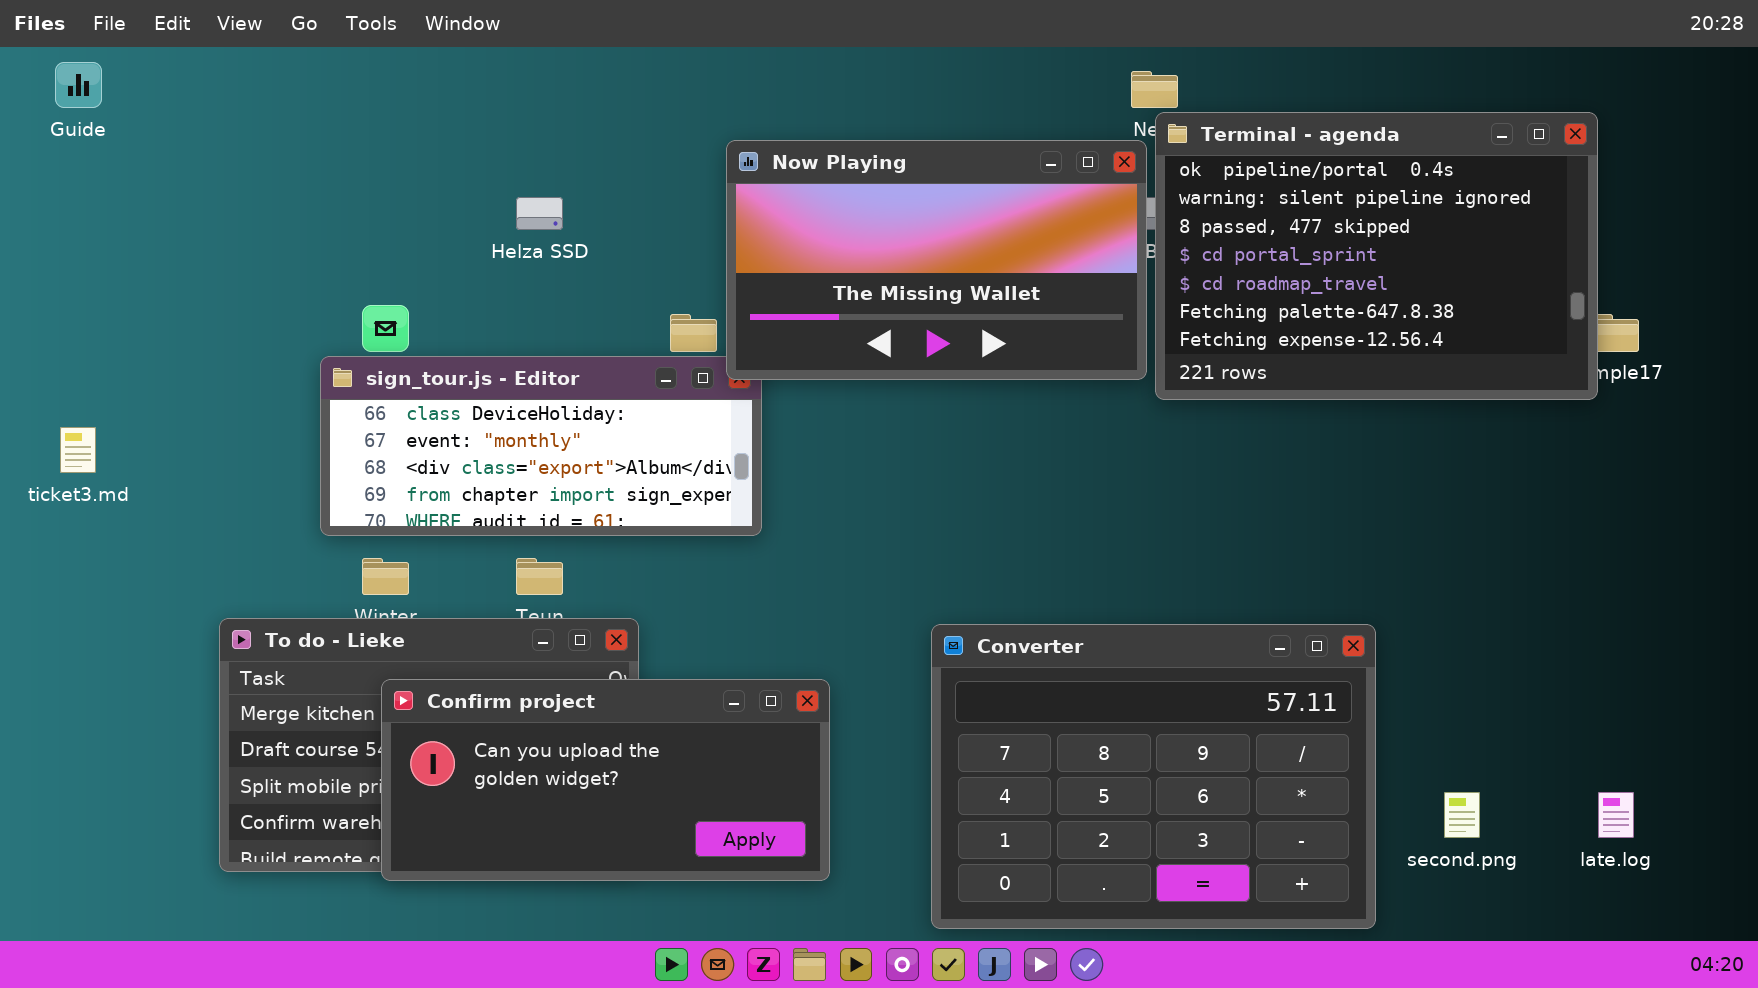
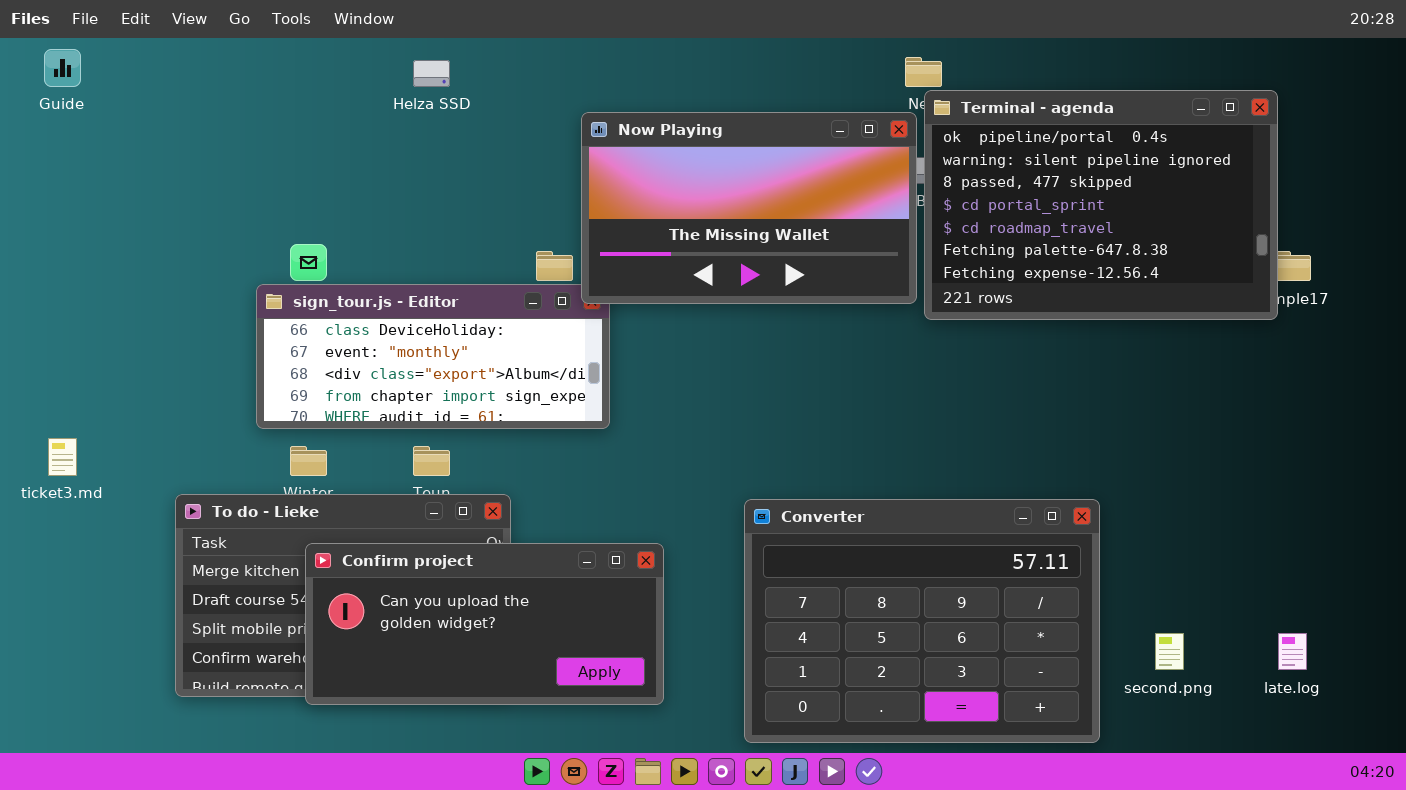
Helza SSD: [516,197,563,230] -> [413,60,450,87], moved
ticket3.md: [60,427,96,473] -> [48,438,77,476], moved

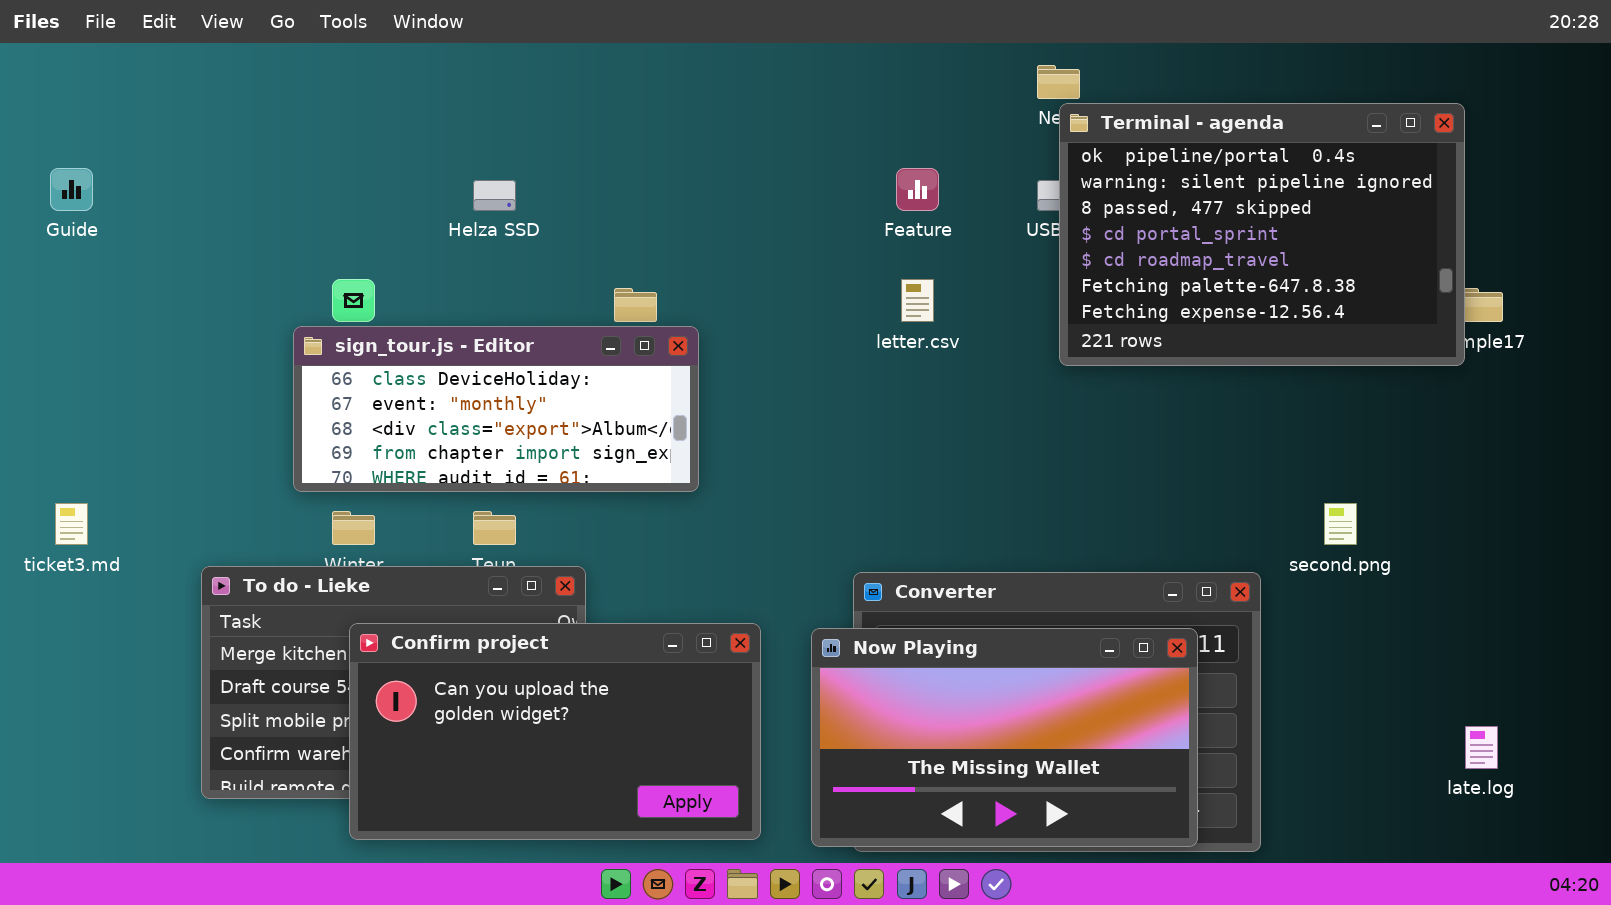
Guide: [44,49,81,87] -> [50,168,93,211], moved
Helza SSD: [413,60,450,87] -> [473,180,516,211], moved
Now Playing: [581,112,917,304] -> [811,628,1198,847], moved
Confirm project: [305,543,664,705] -> [349,623,761,840], resized
second.png: [1155,633,1184,670] -> [1324,503,1357,545], moved

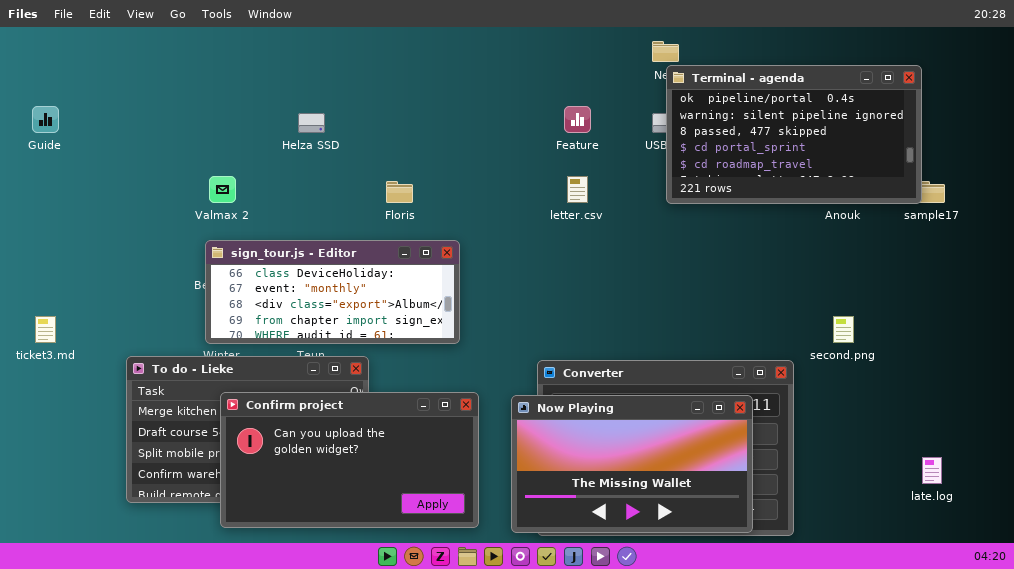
Terminal - agenda: [1059,103,1465,366] -> [666,65,922,204], resized
sign_tour.js - Editor: [293,326,699,492] -> [205,240,460,344], moved

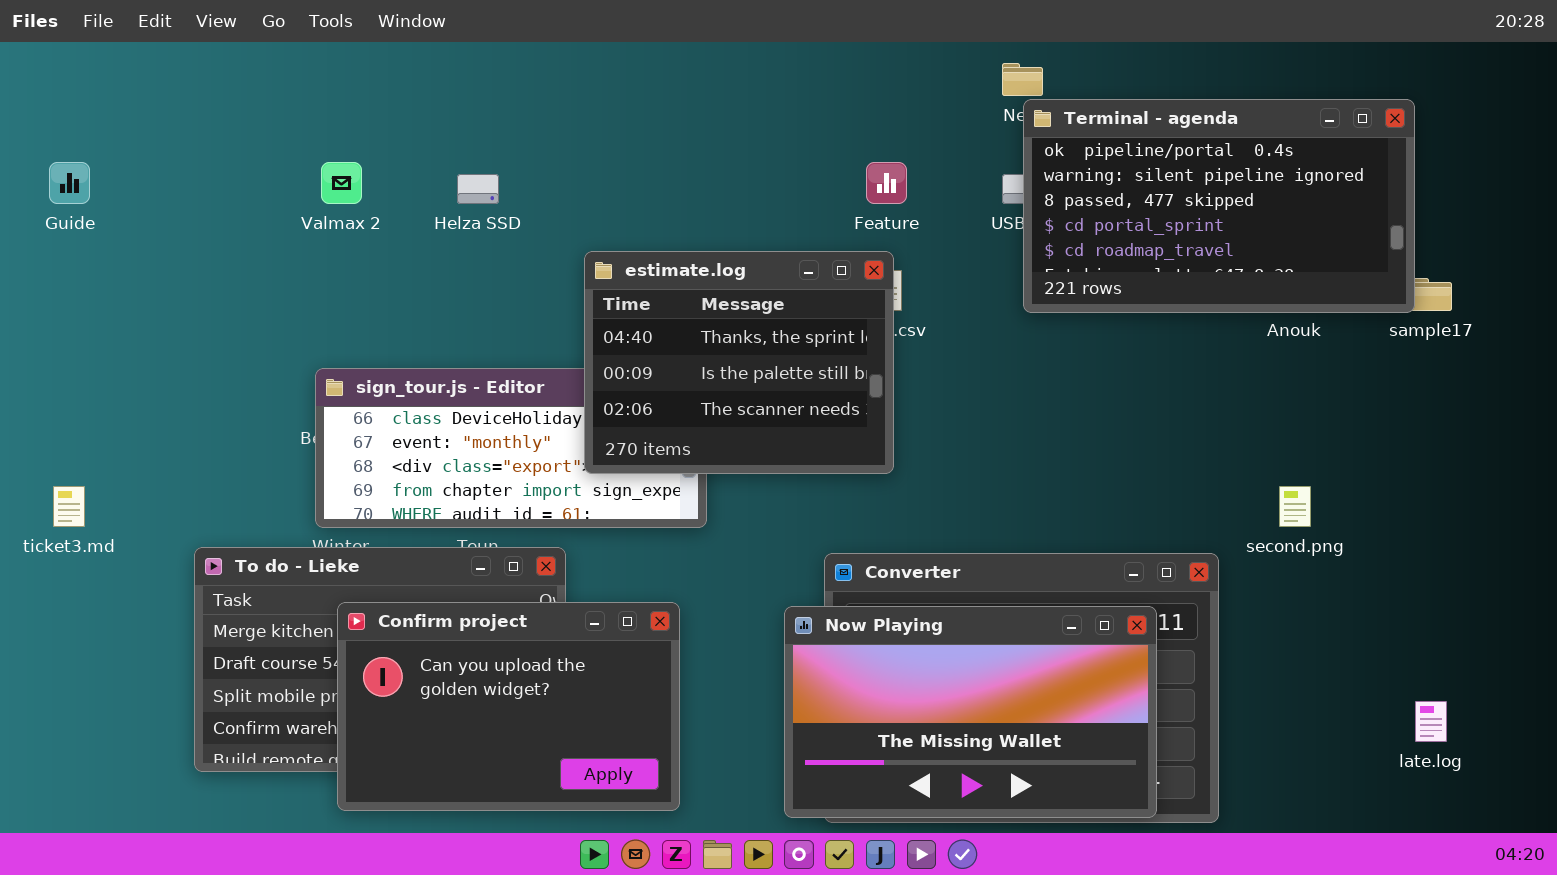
estimate.log: none -> [584,251,894,474], opened
Valmax 2: [209,176,236,203] -> [321,162,362,204], moved
Confirm project: [220,392,479,528] -> [337,602,680,811], resized

